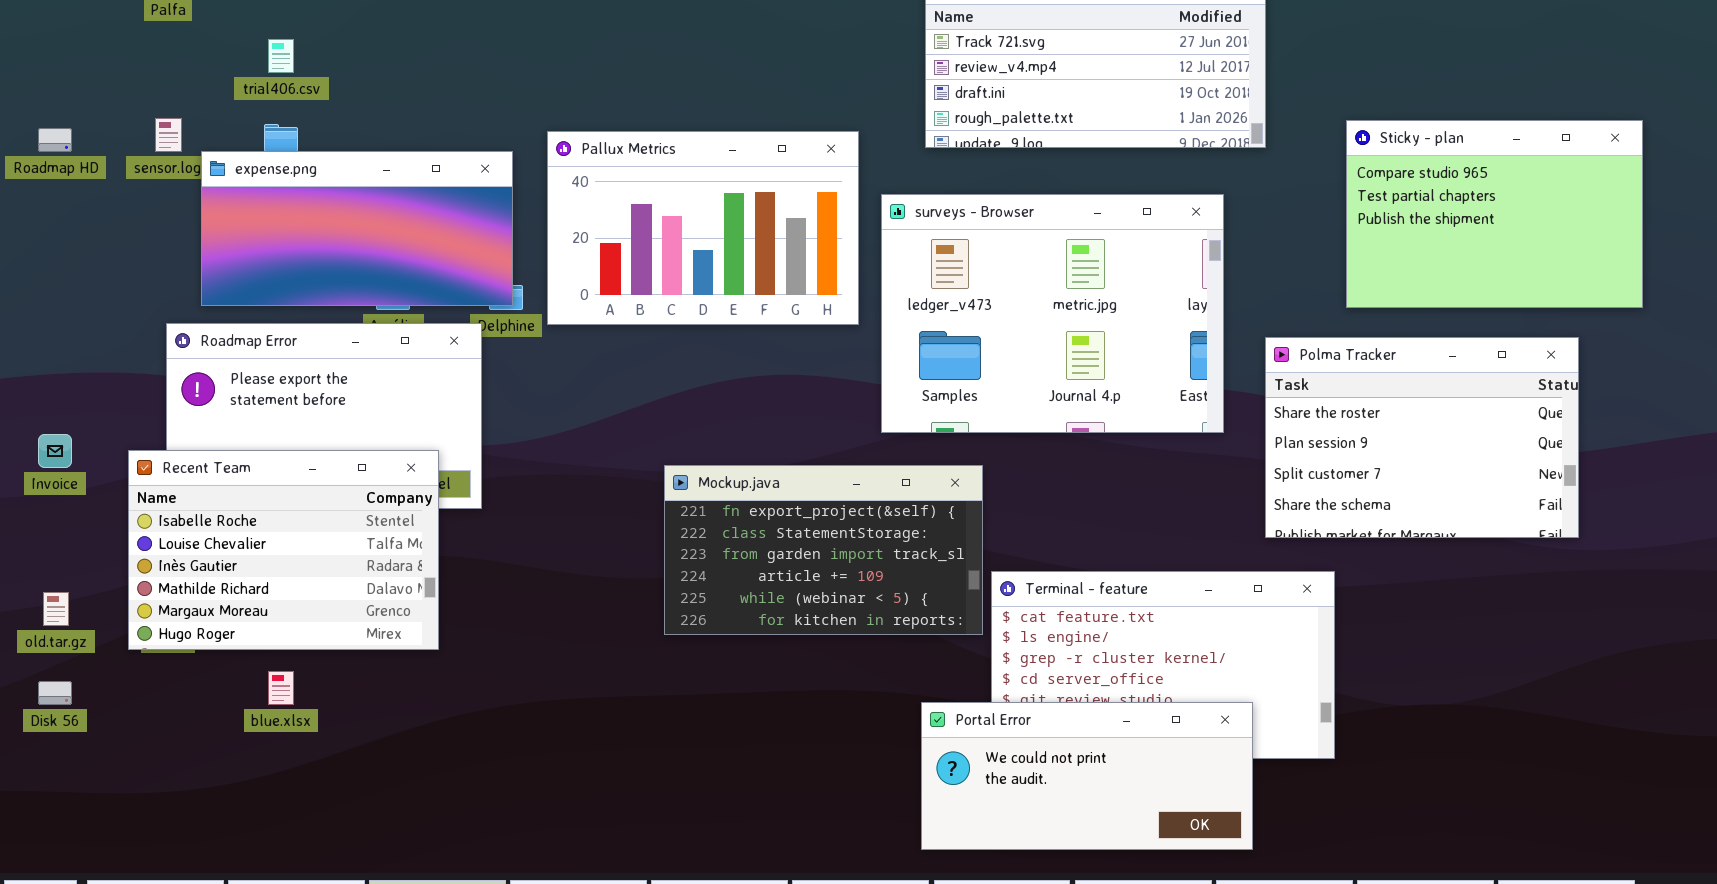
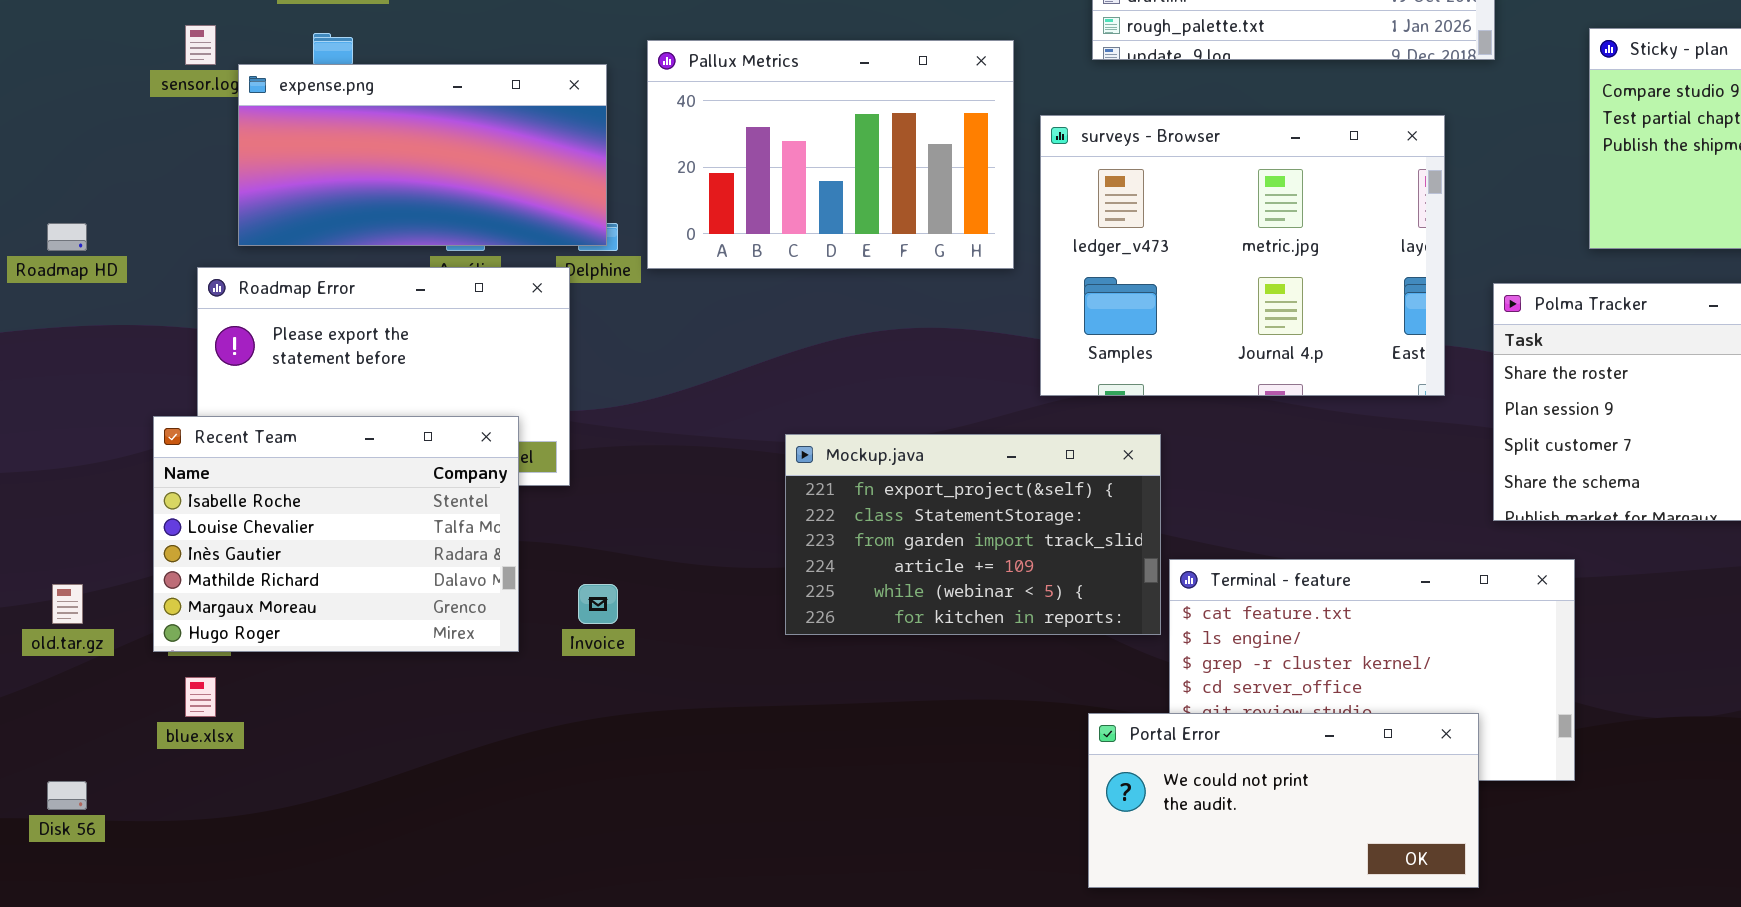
Roadmap HD: [38,128,72,152] -> [47,223,87,251], moved
Invoice: [38,434,72,468] -> [578,584,618,624], moved
blue.xlsx: [268,671,294,705] -> [185,677,216,717], moved
Disk 56: [38,681,72,705] -> [47,781,87,810], moved

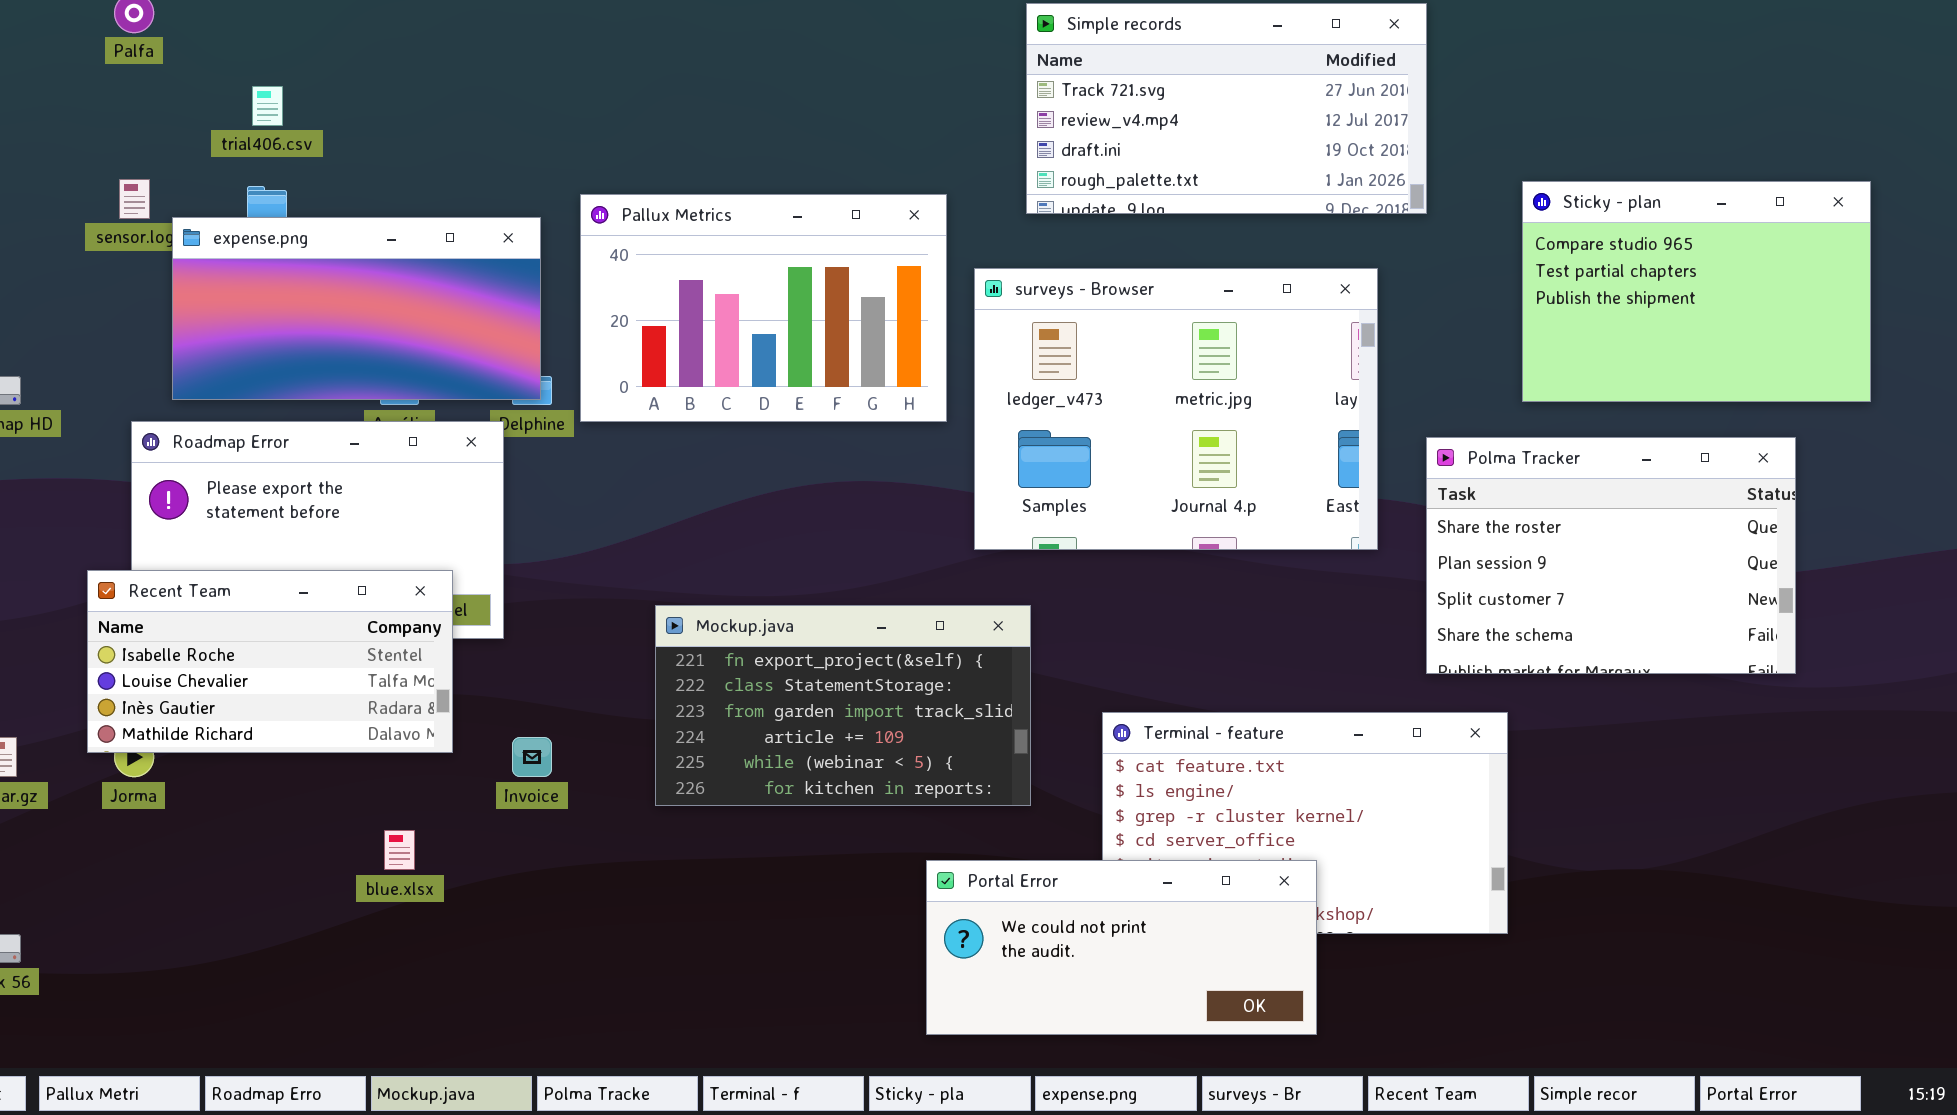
Recent Team: [153,416,519,652] -> [87,570,453,753], resized
Mockup.java: [785,434,1161,635] -> [655,605,1031,806], moved
blue.xlsx: [185,677,216,717] -> [384,830,415,870], moved
Portal Error: [1088,713,1479,888] -> [926,860,1317,1035], moved

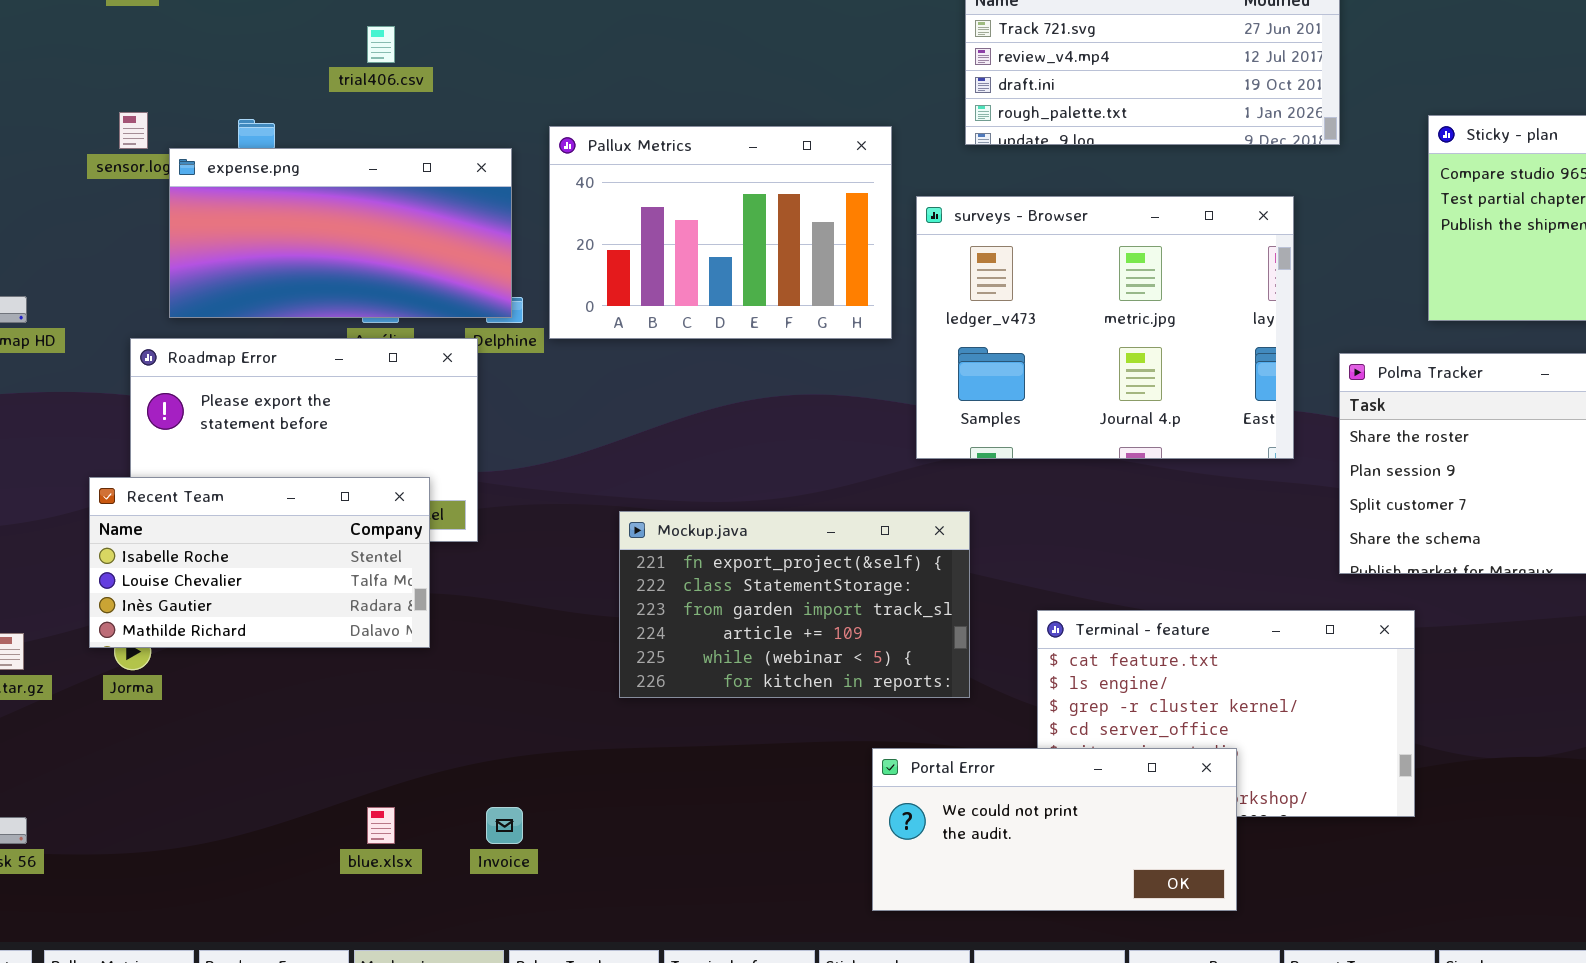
trial406.csv: [252,86,283,126] -> [367,26,395,63], moved
Invoice: [512,737,552,777] -> [486,807,523,844], moved
blue.xlsx: [384,830,415,870] -> [367,807,395,844], moved

